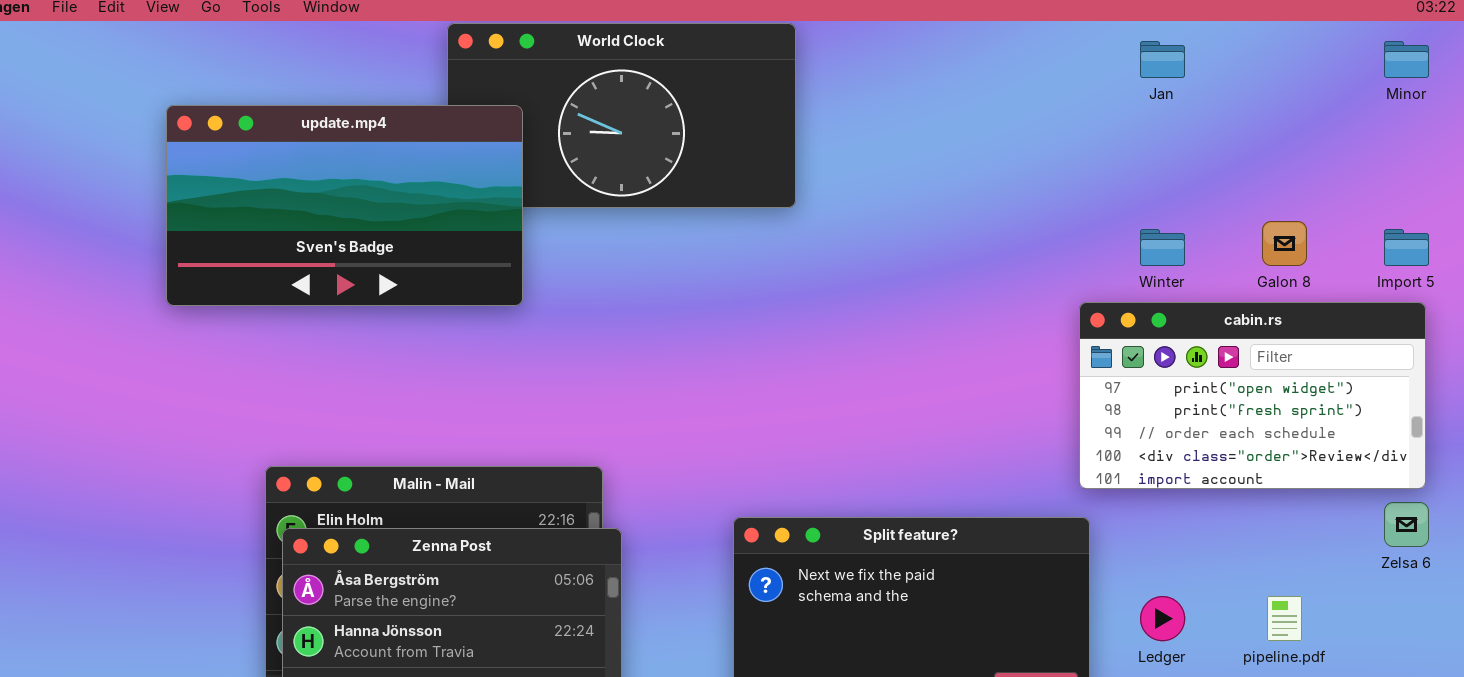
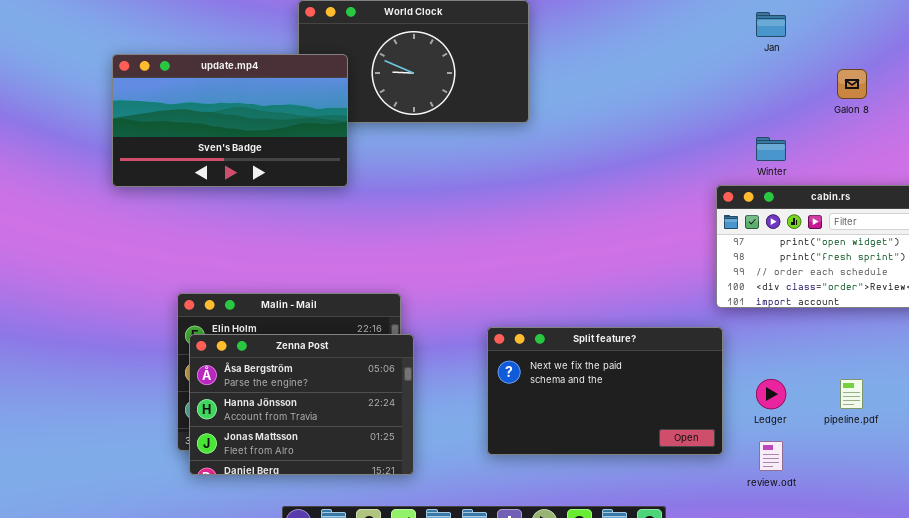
Galon 8: [1262,221,1307,266] -> [837,69,867,99], moved

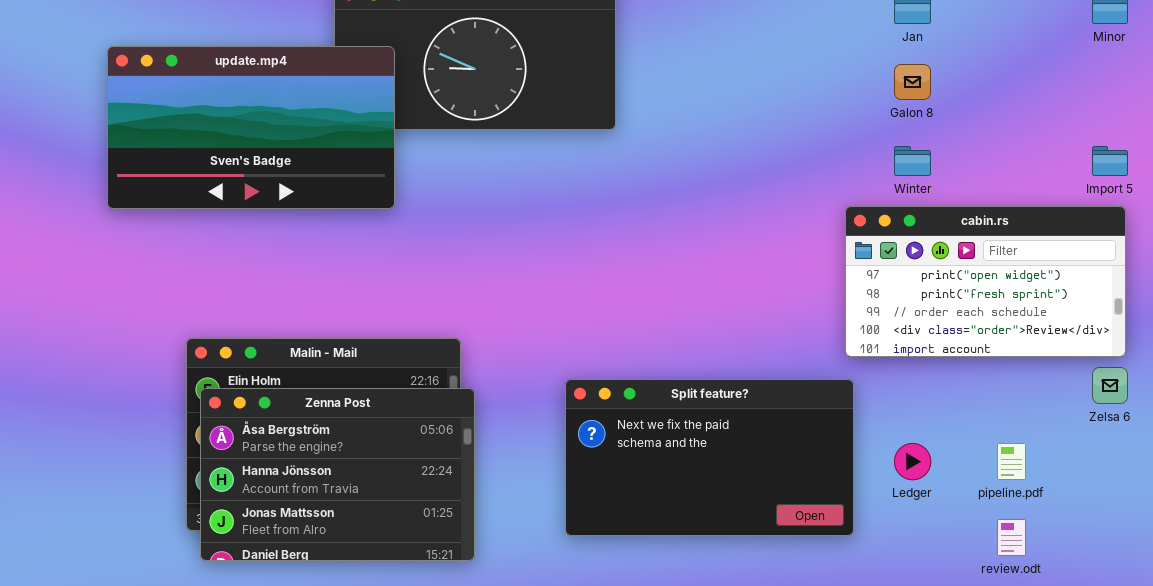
Galon 8: [837,69,867,99] -> [894,64,931,100], moved
review.odt: [759,441,783,471] -> [997,519,1026,556], moved

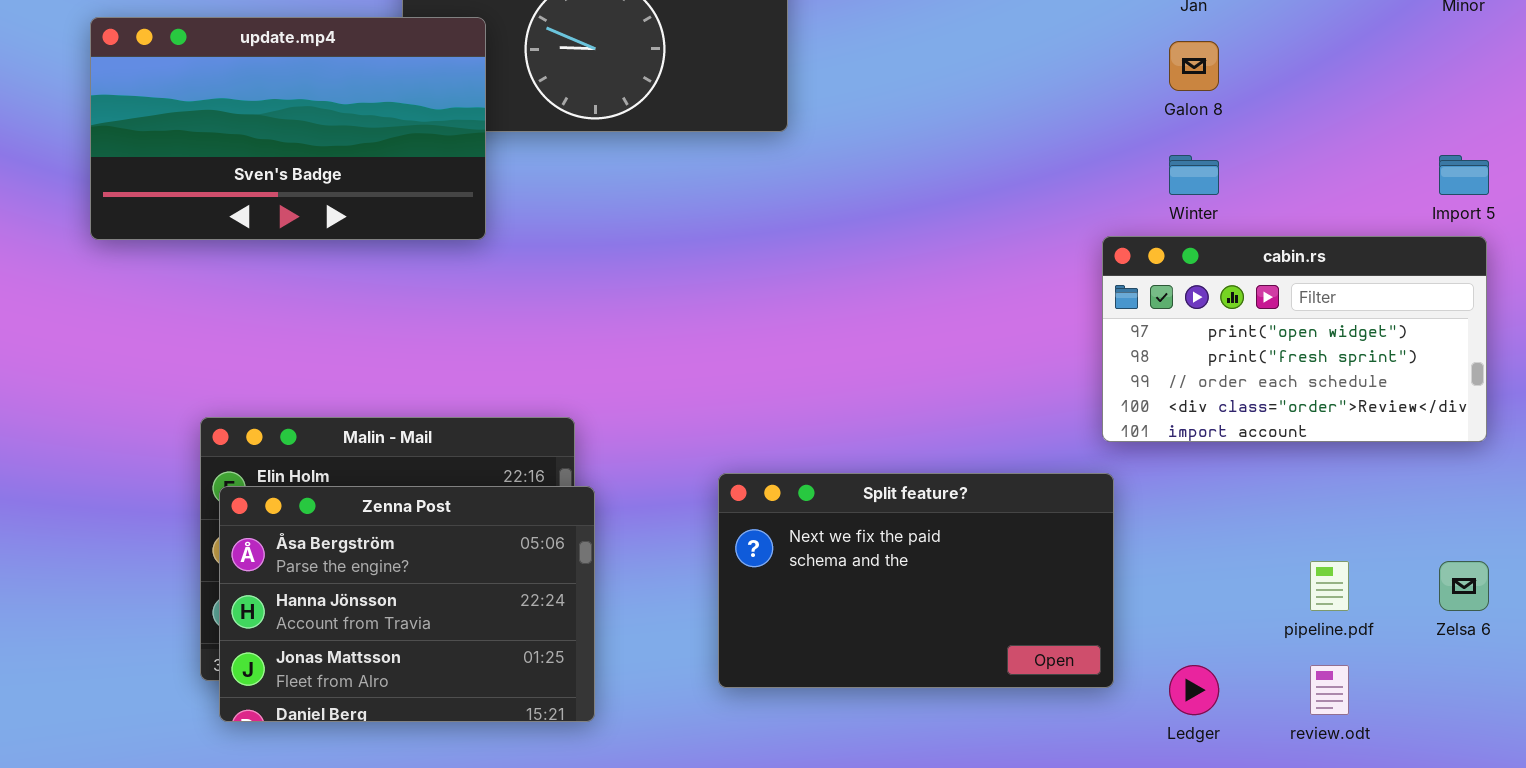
Zelsa 6: [1092,367,1128,404] -> [1439,561,1489,611], moved
Ledger: [894,443,931,480] -> [1169,665,1219,715], moved

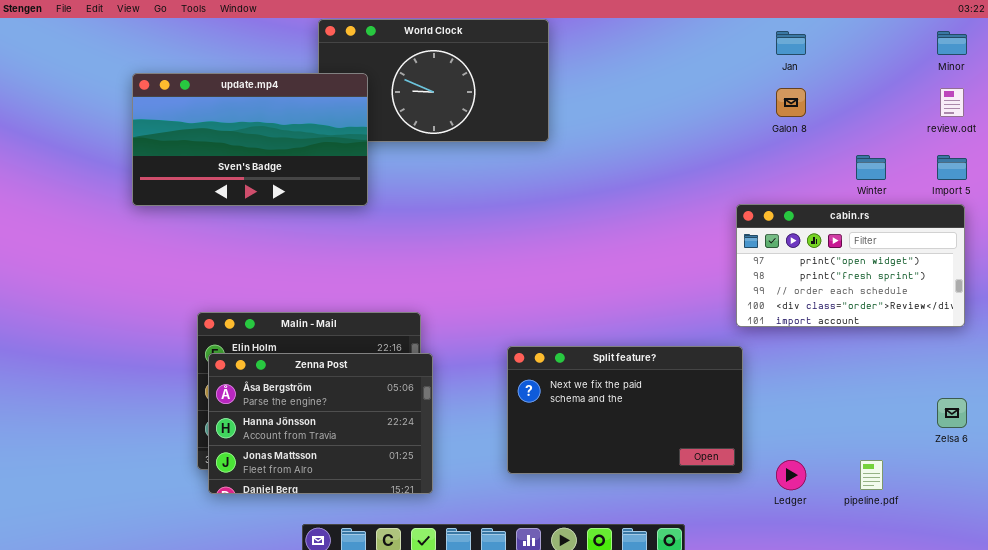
Winter: [1169,155,1219,195] -> [856,155,886,180], moved
pipeline.pdf: [1310,561,1349,611] -> [860,460,883,490], moved
review.odt: [1310,665,1349,715] -> [940,88,964,117], moved

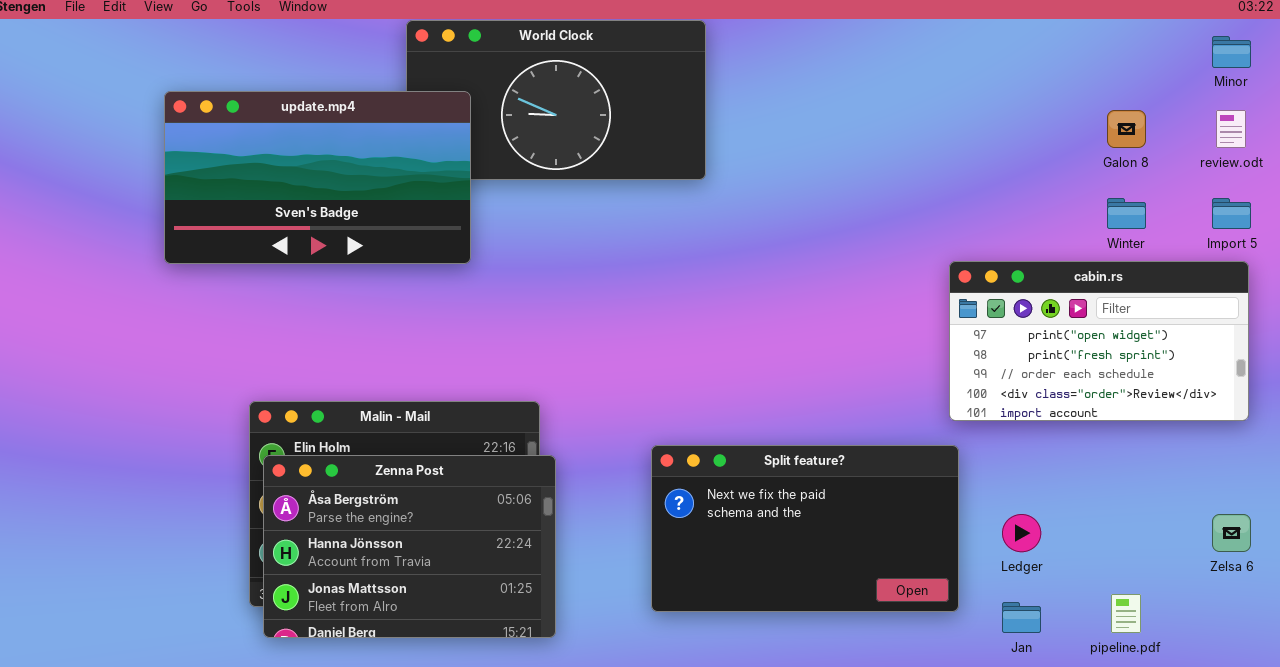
Jan: [776,31,806,55] -> [1002,602,1041,633], moved
Galon 8: [776,88,806,117] -> [1107,110,1146,148], moved
Ledger: [776,460,806,490] -> [1002,514,1041,552], moved

